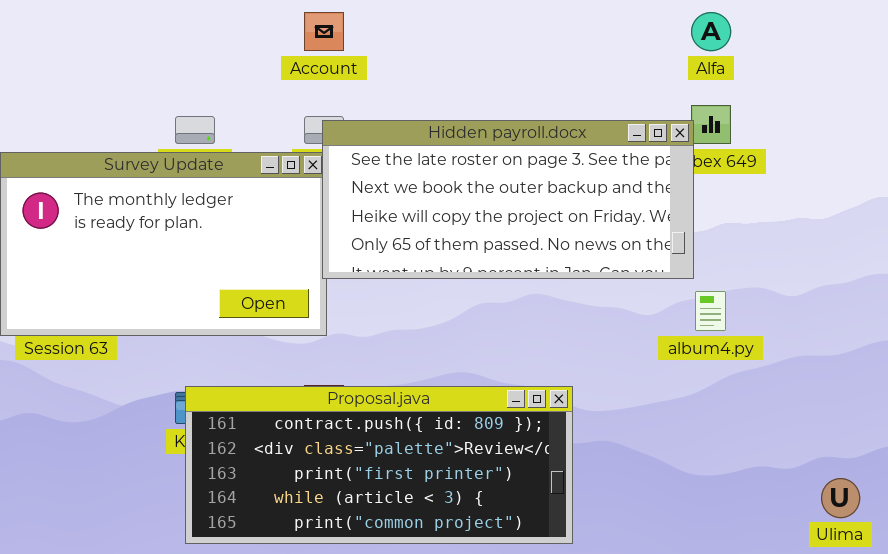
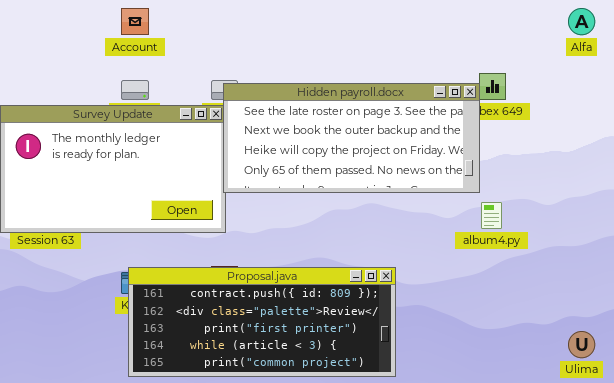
Account: [304,12,344,51] -> [121,8,149,35], moved
Alfa: [691,12,731,51] -> [568,8,595,35], moved

